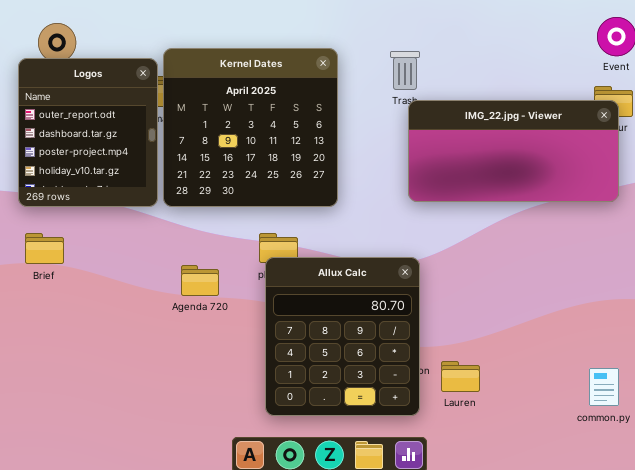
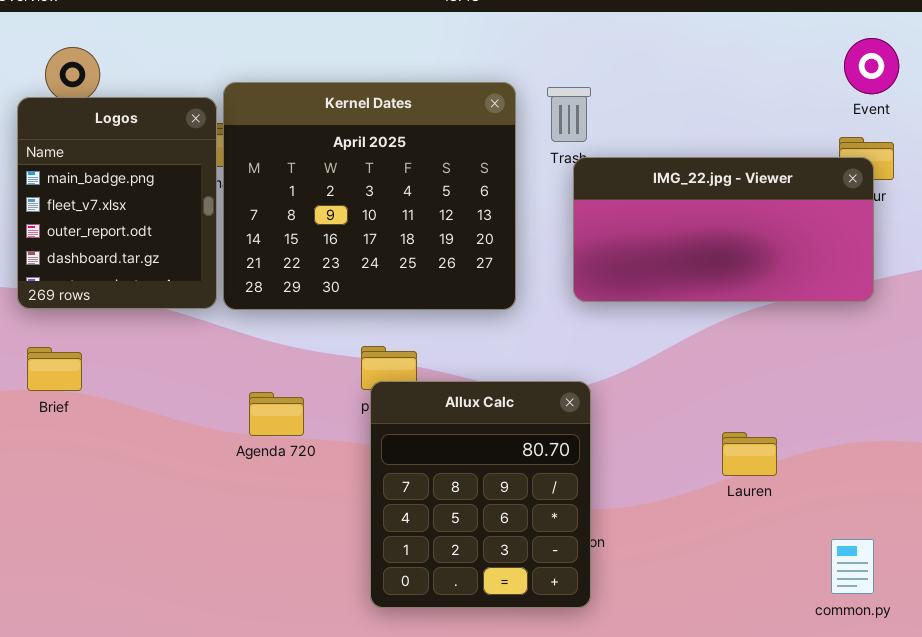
Kernel Dates: [163,48,338,207] -> [223,82,516,310], resized
Logos: [18,58,158,207] -> [17,97,217,309], scrolled up 2 rows
Lauren: [441,361,480,392] -> [722,432,777,476], moved

